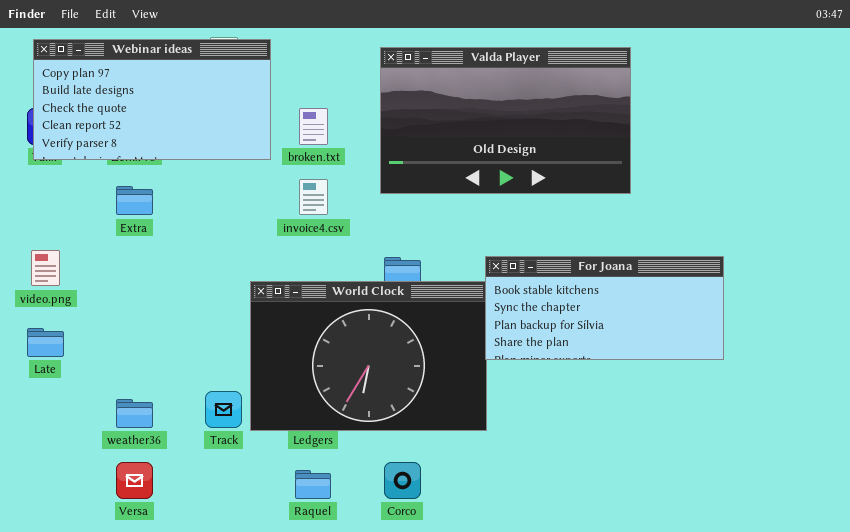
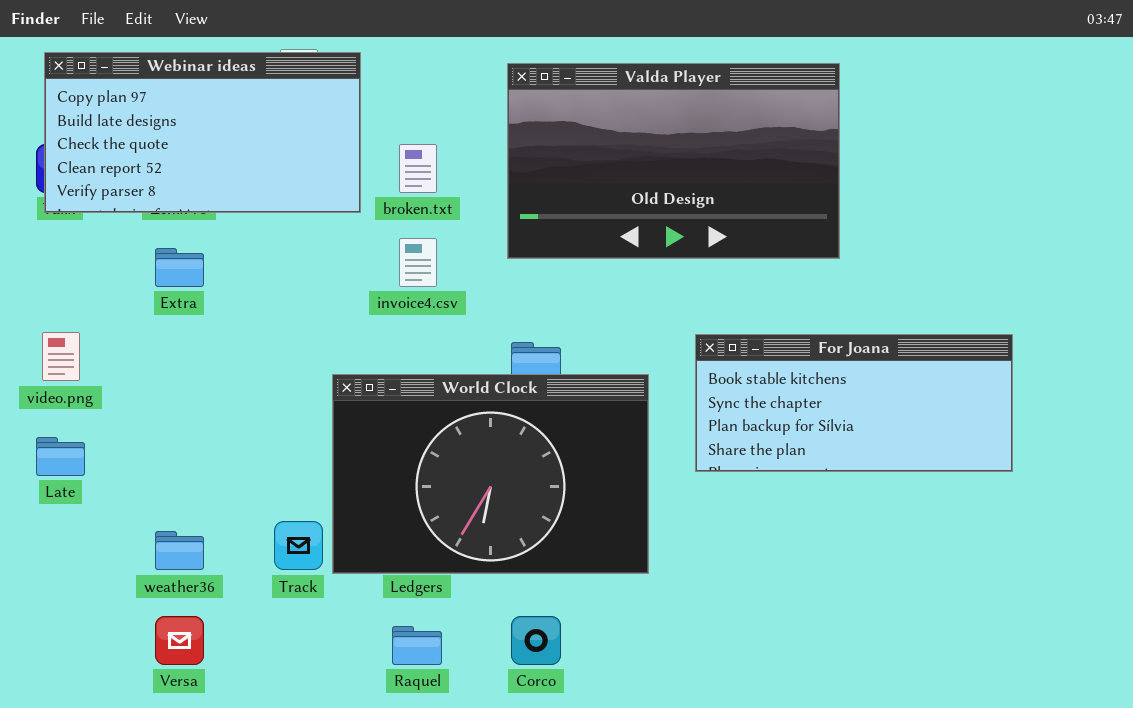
For Joana: [485,256,724,360] -> [695,334,1013,472], moved

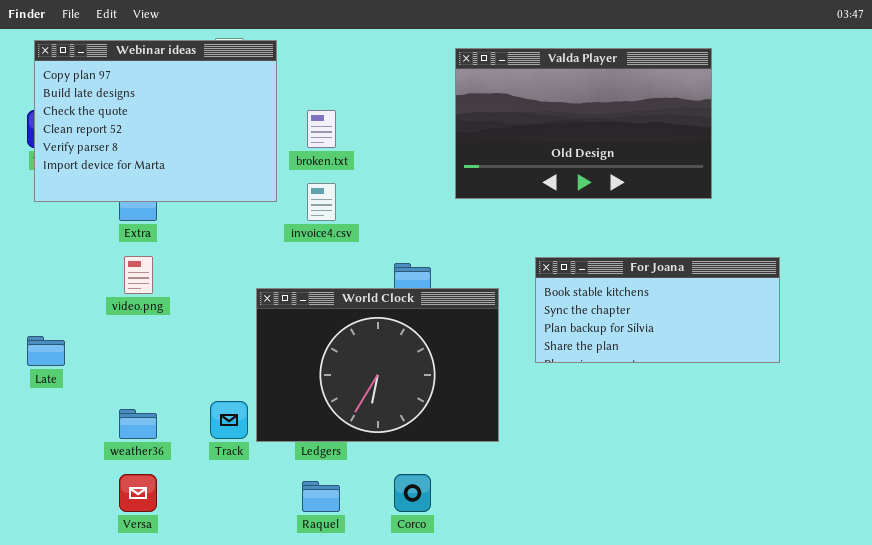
Webinar ideas: [44,52,361,213] -> [34,40,277,202], resized
Valda Player: [507,63,840,259] -> [455,48,712,199], moved
video.png: [42,332,80,381] -> [124,256,153,294], moved

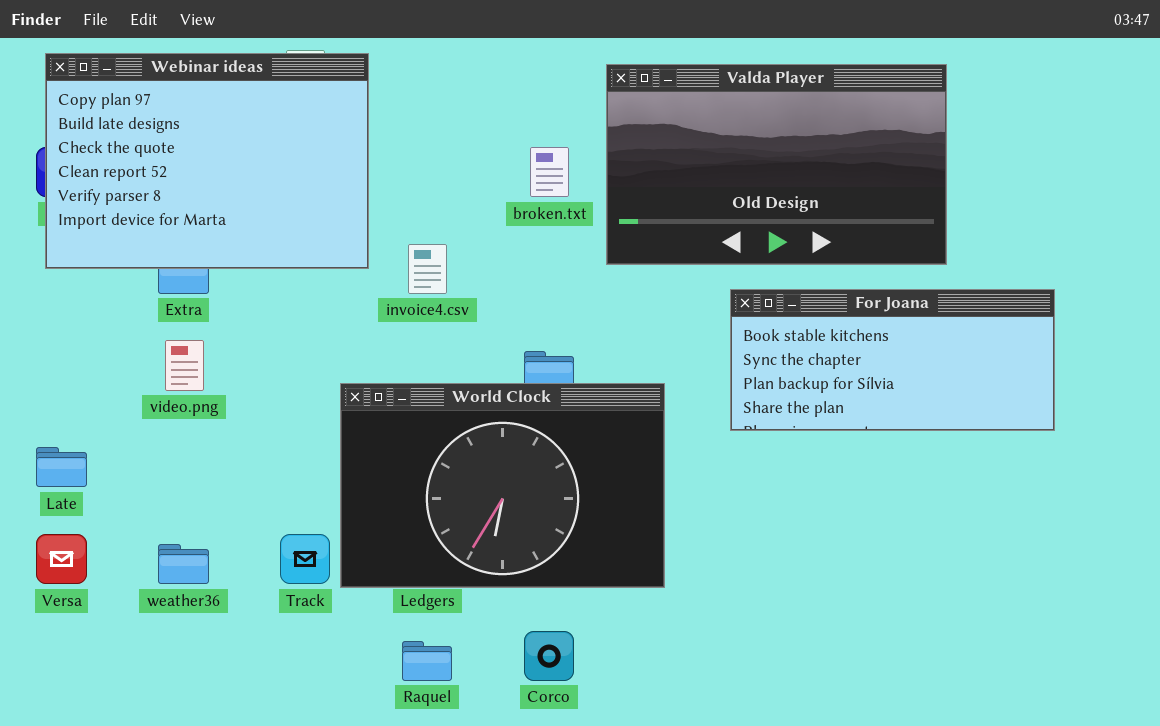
broken.txt: [307,110,336,148] -> [530,147,569,197], moved
For Joana: [535,257,780,363] -> [730,289,1055,431], moved
Versa: [119,474,157,512] -> [36,534,87,584], moved

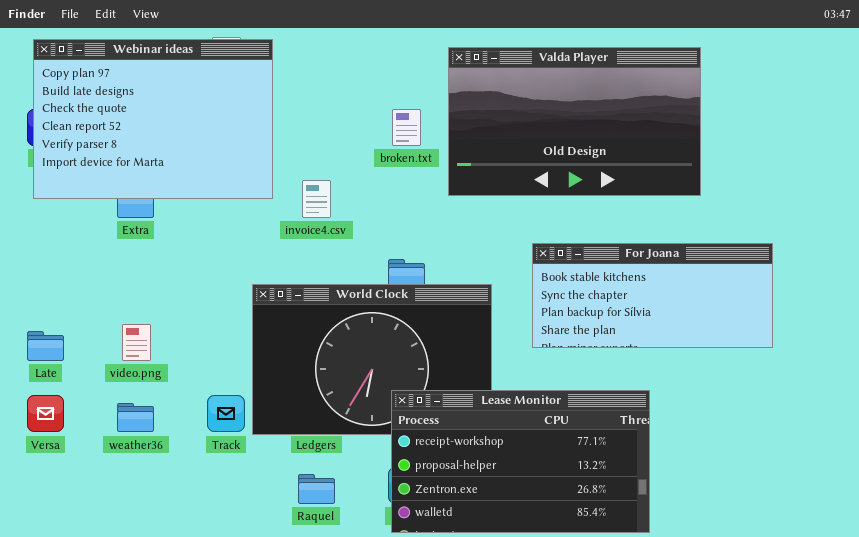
For Joana: [730,289,1055,431] -> [532,243,773,348], moved
video.png: [165,340,204,391] -> [122,324,151,361], moved
Lease Monitor: none -> [391,390,650,533], opened

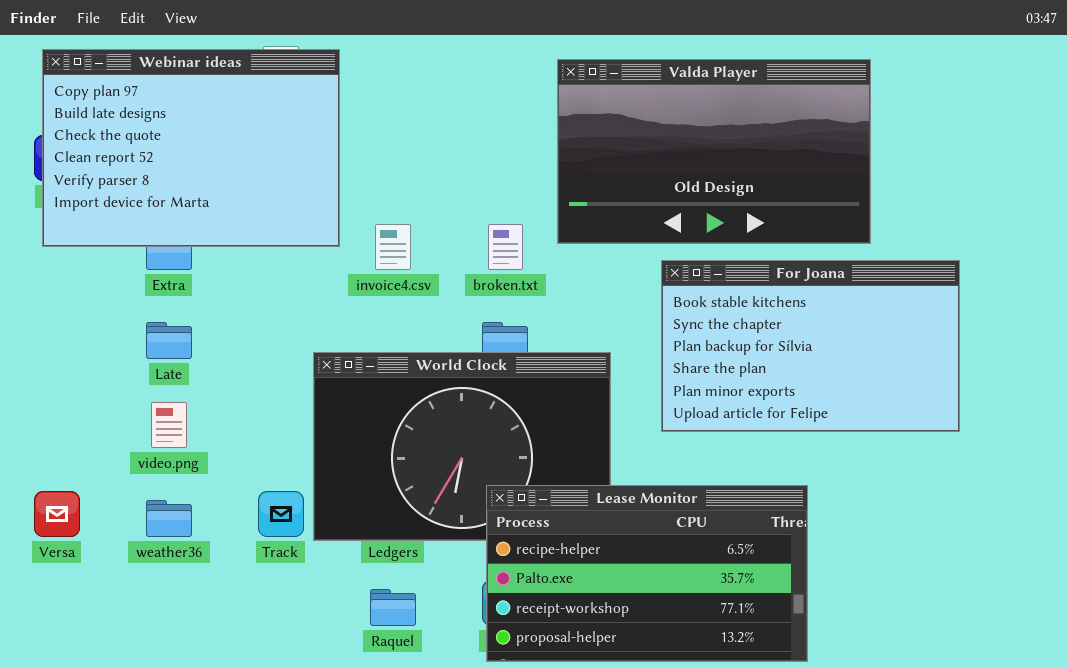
broken.txt: [392,109,421,146] -> [488,224,523,270], moved
For Joana: [532,243,773,348] -> [661,260,960,432], resized
Late: [27,331,64,361] -> [146,322,192,359], moved
Lease Monitor: [391,390,650,533] -> [486,485,808,662], scrolled up 2 rows

